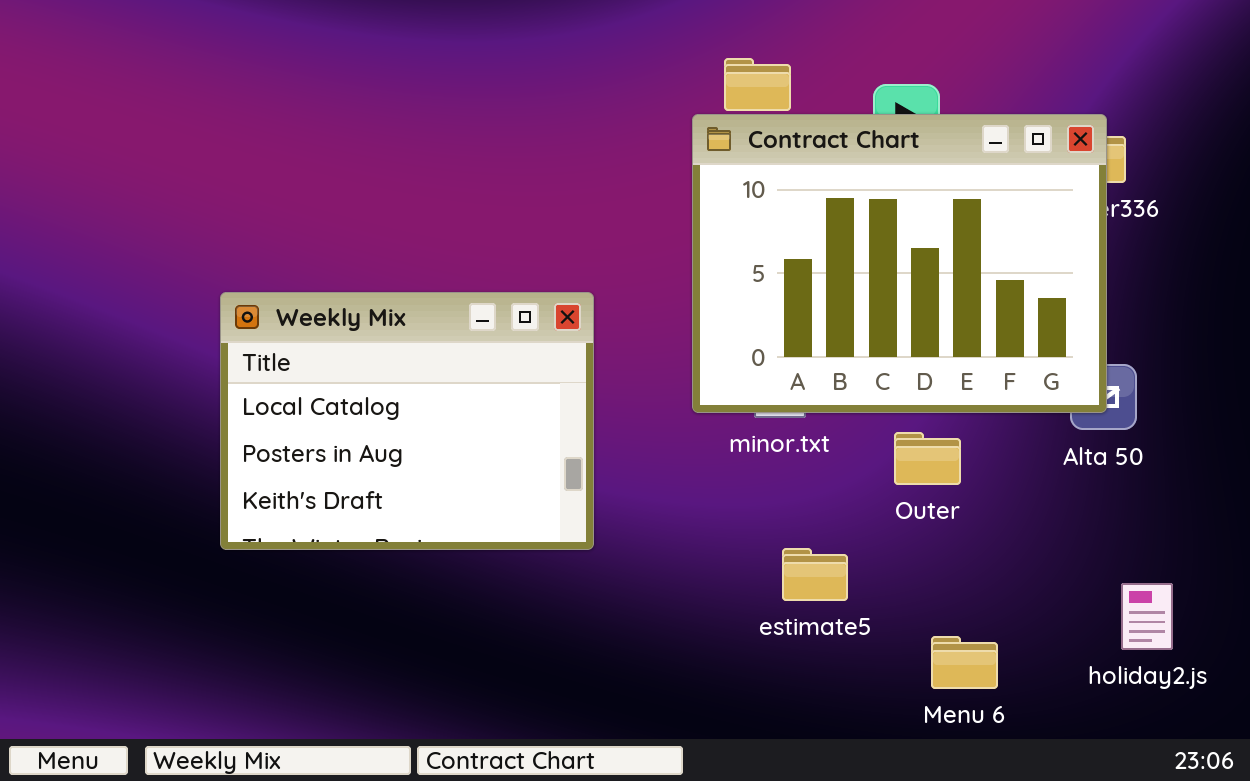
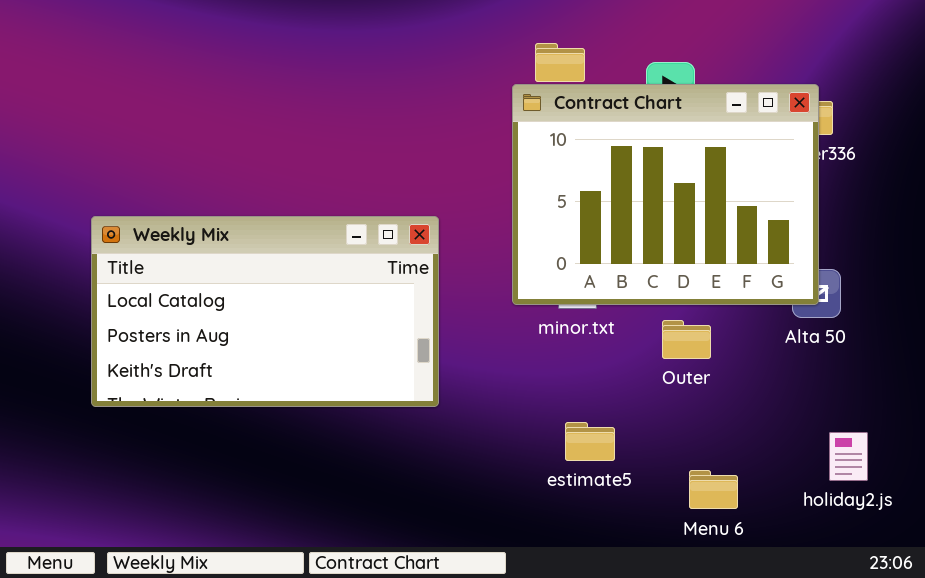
Weekly Mix: [220,292,594,550] -> [91,216,439,407], resized
estimate5: [782,548,848,601] -> [565,422,615,461], moved

